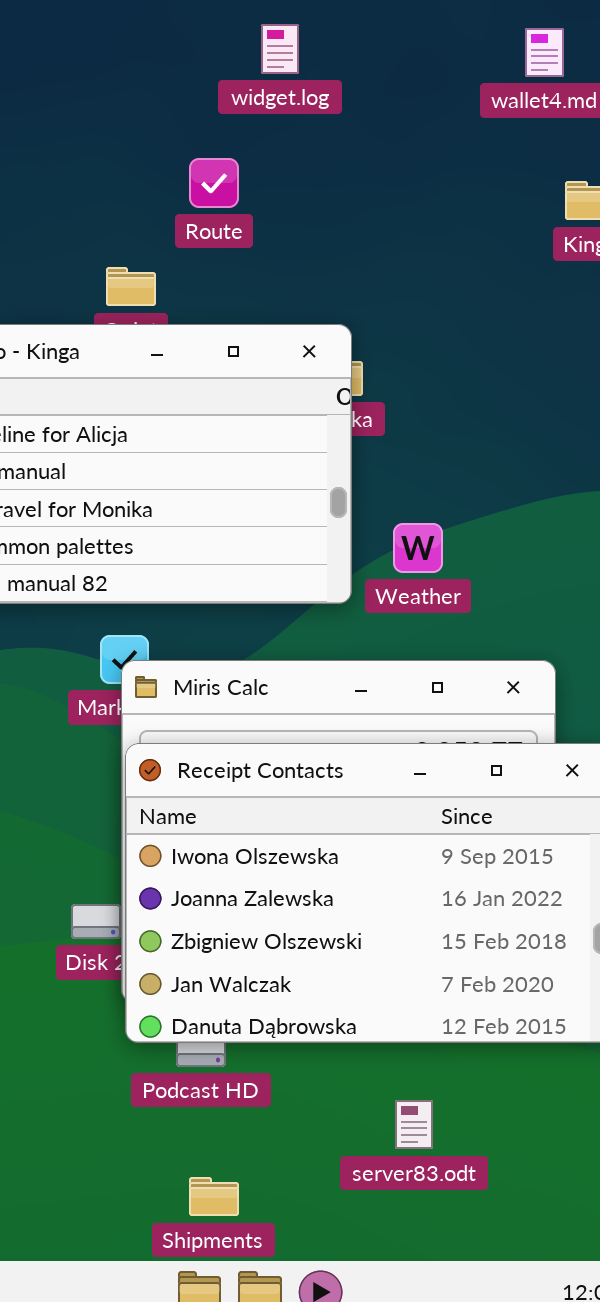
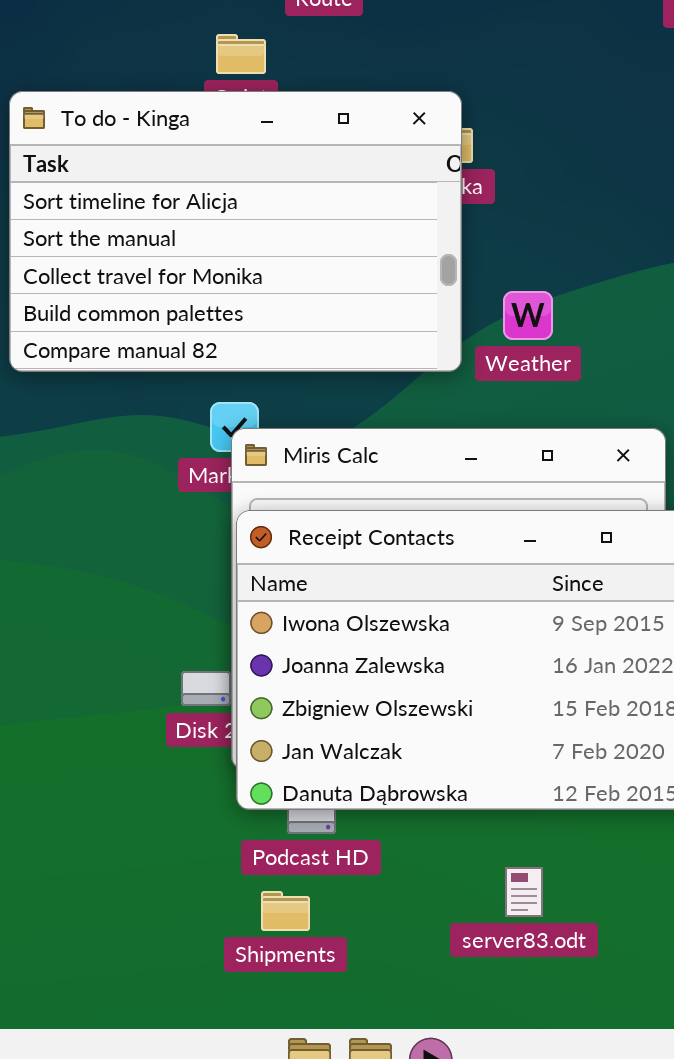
Shipments: [189,1177,239,1216] -> [261,891,310,931], moved

